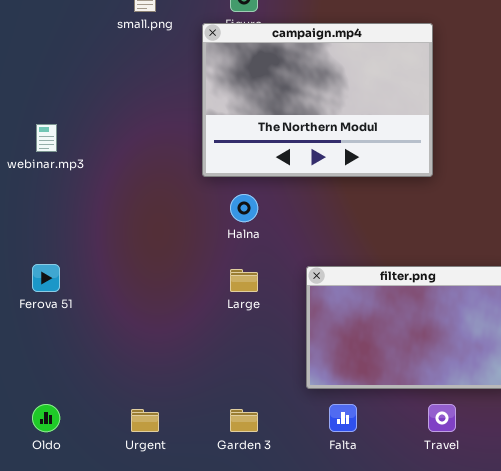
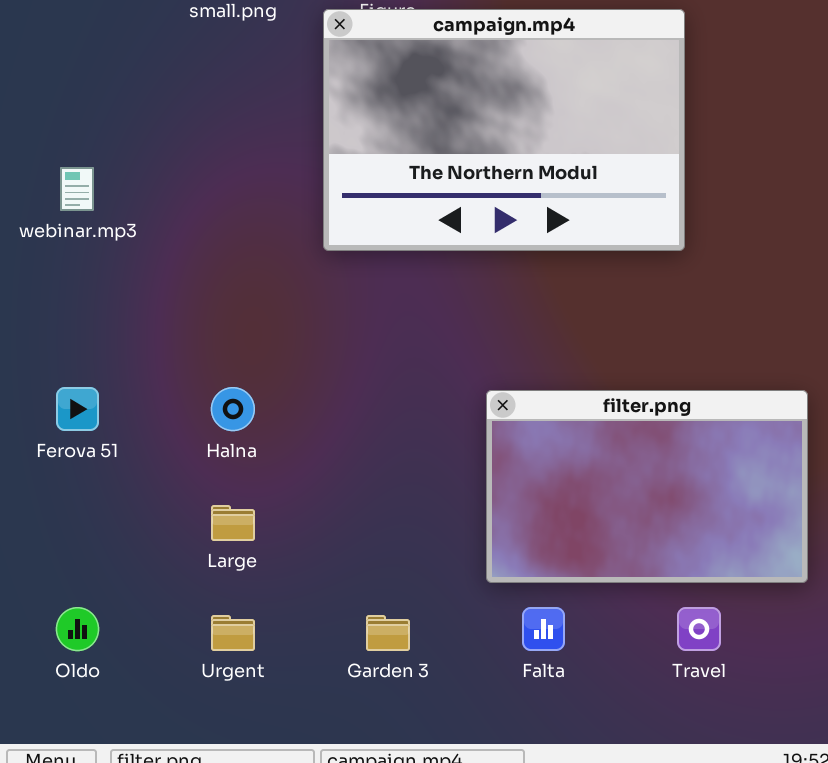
Halna: [230,194,258,222] -> [211,387,255,431], moved
Large: [230,269,258,292] -> [211,505,255,541], moved

